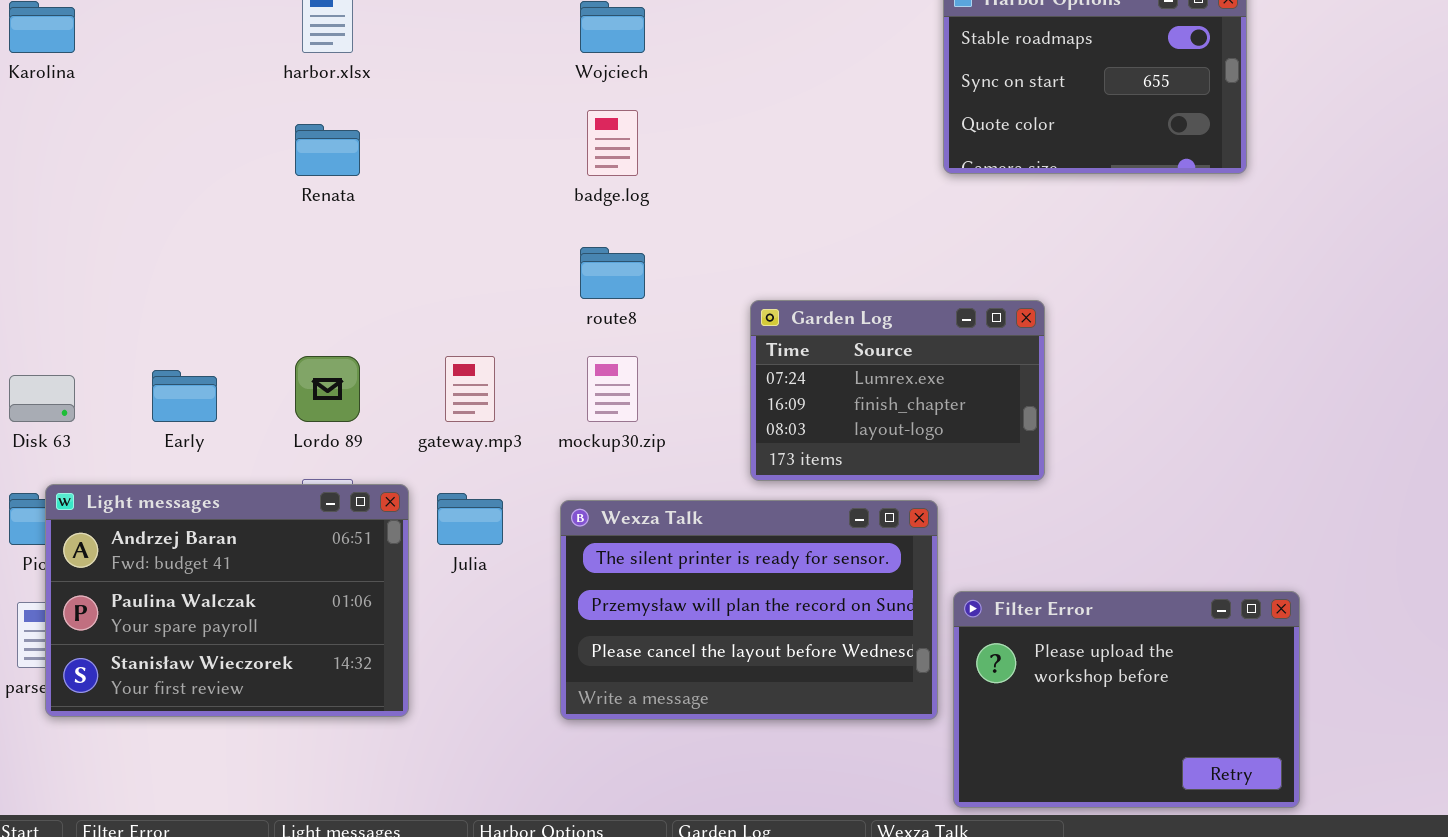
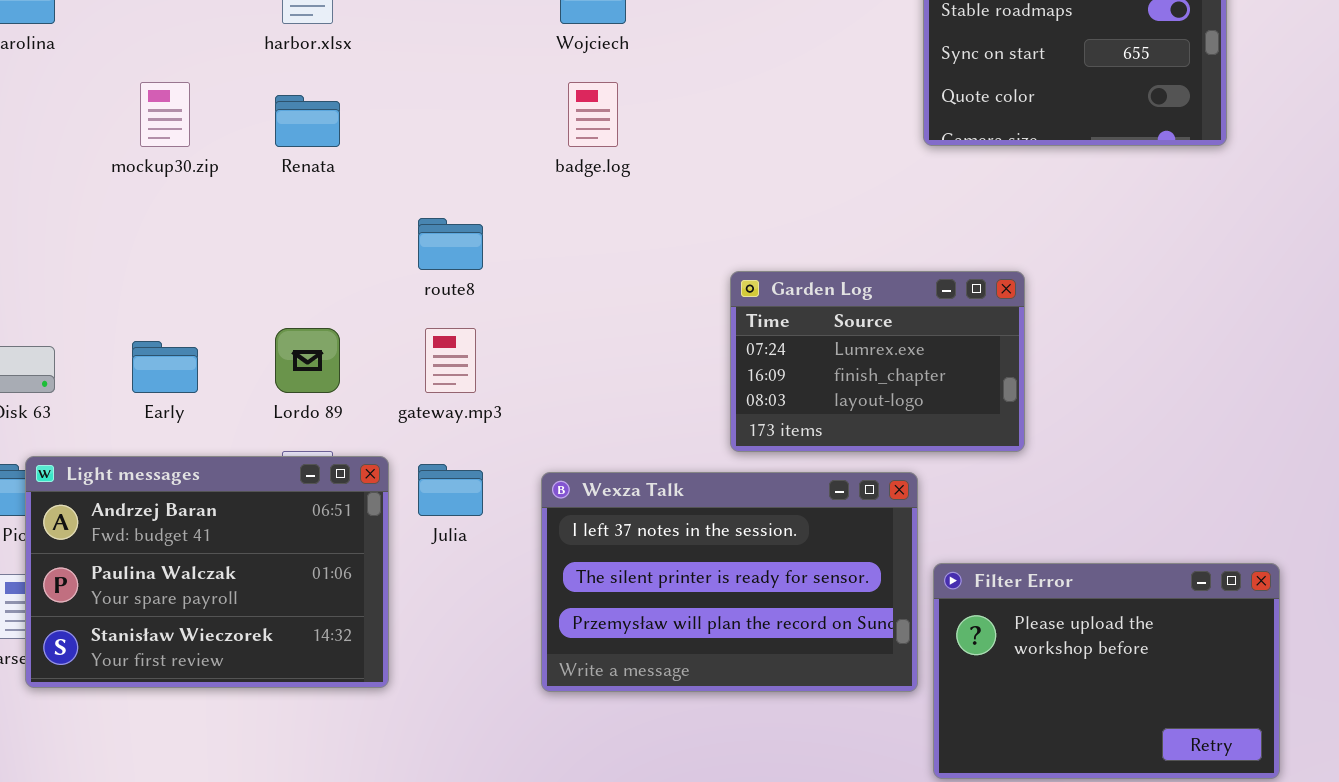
route8: [580,247,645,299] -> [418,218,483,270], moved
mockup30.zip: [587,356,638,422] -> [140,82,190,147], moved
Wexza Talk: [560,500,938,720] -> [541,472,918,692], scrolled up 1 row

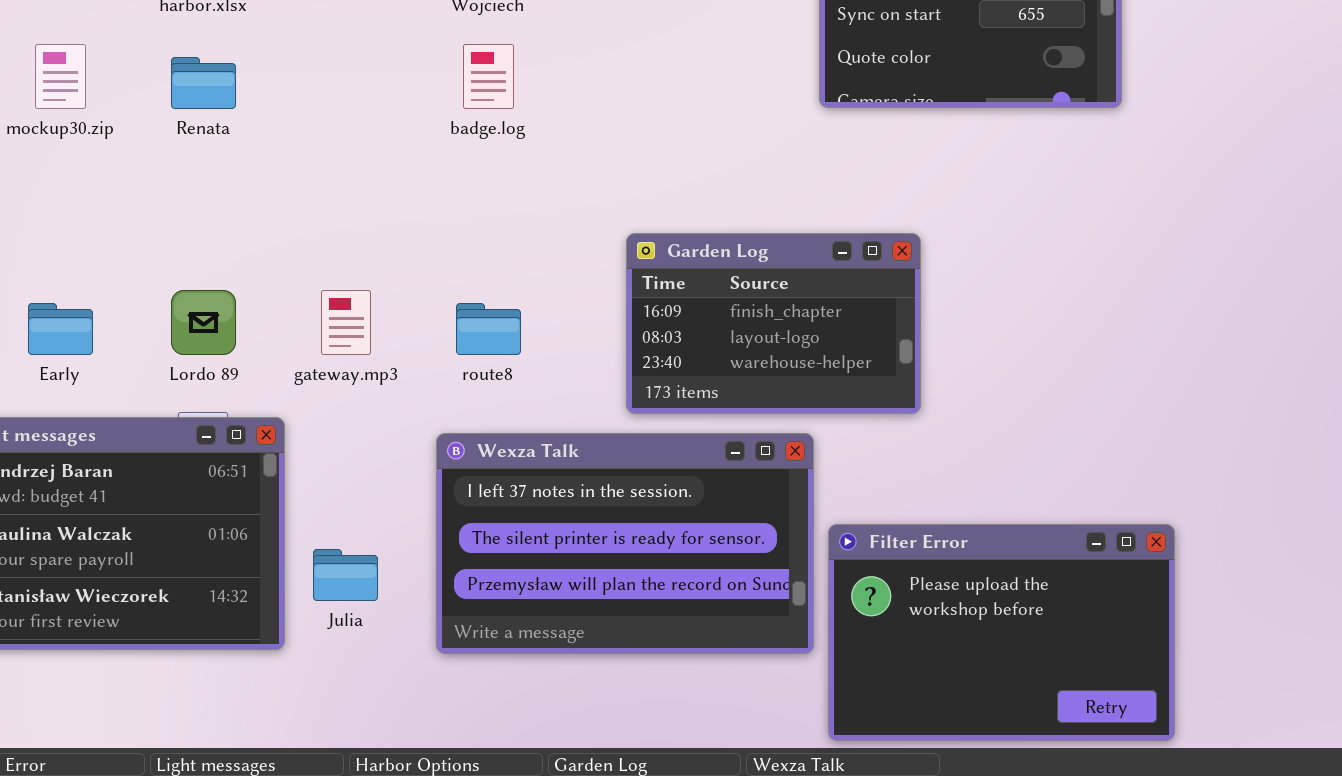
route8: [418,218,483,270] -> [456,303,521,355], moved
Garden Log: [730,271,1025,452] -> [626,233,921,414], scrolled down 1 row
Julia: [418,464,483,516] -> [313,549,378,601], moved

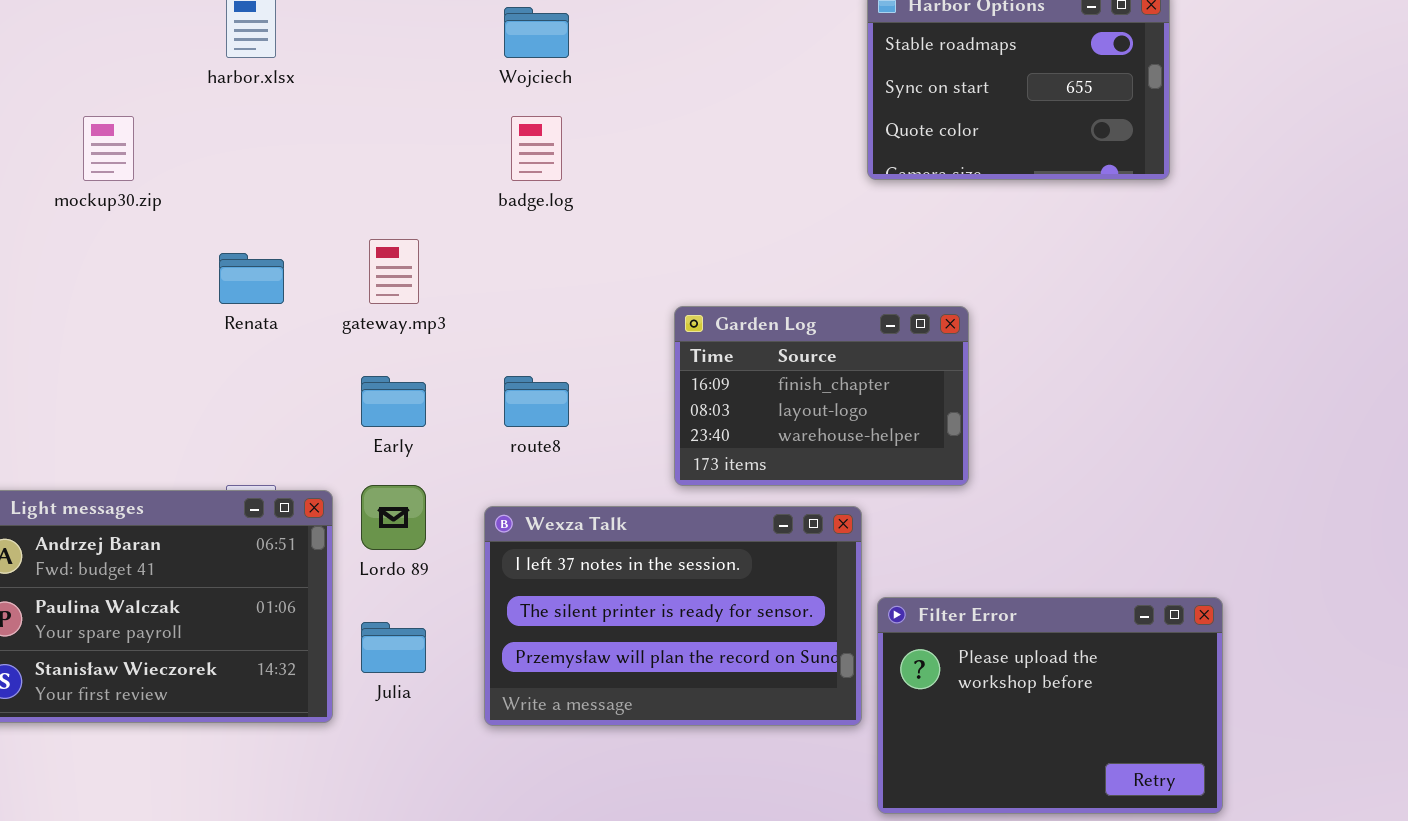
Renata: [171,57,236,109] -> [219,253,284,304], moved
Lordo 89: [171,290,236,355] -> [361,485,426,550], moved
gateway.mp3: [321,290,371,355] -> [369,239,419,304], moved
Early: [28,303,93,355] -> [361,376,426,427], moved

